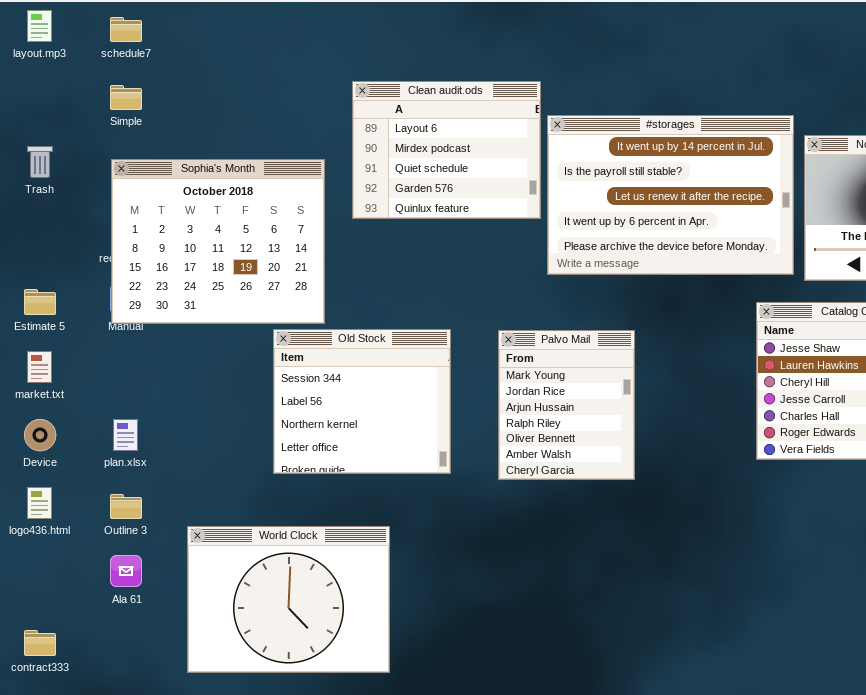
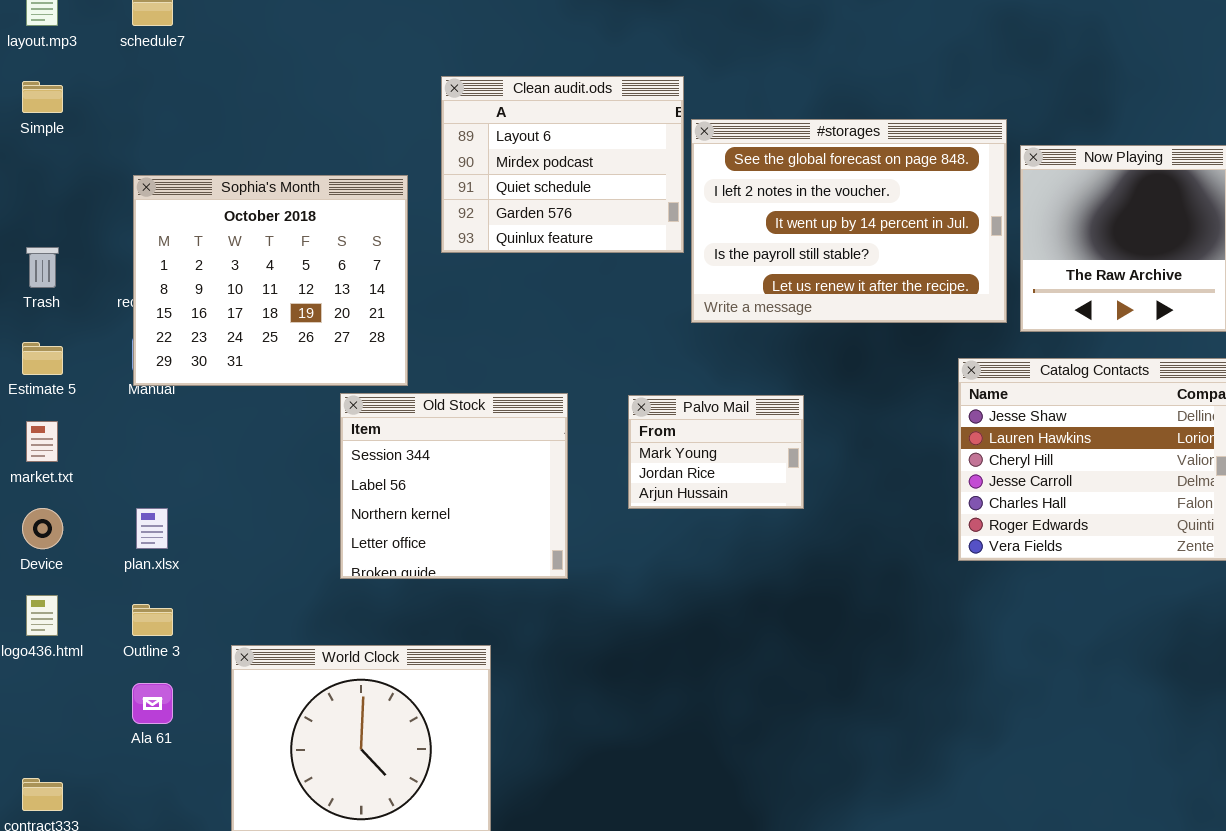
Simple: [110,85,142,110] -> [22,81,63,113], moved
#storages: [547,115,794,275] -> [691,119,1007,323], scrolled up 2 rows
Trash: [27,146,53,178] -> [26,247,59,288], moved
Palvo Mail: [498,330,635,480] -> [628,395,804,509], resized

